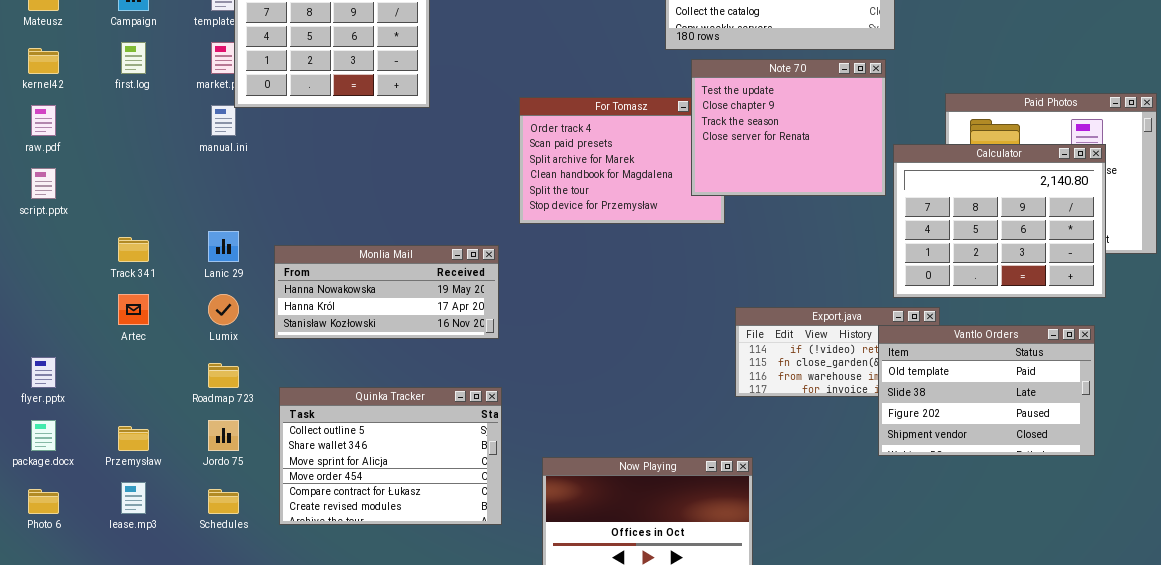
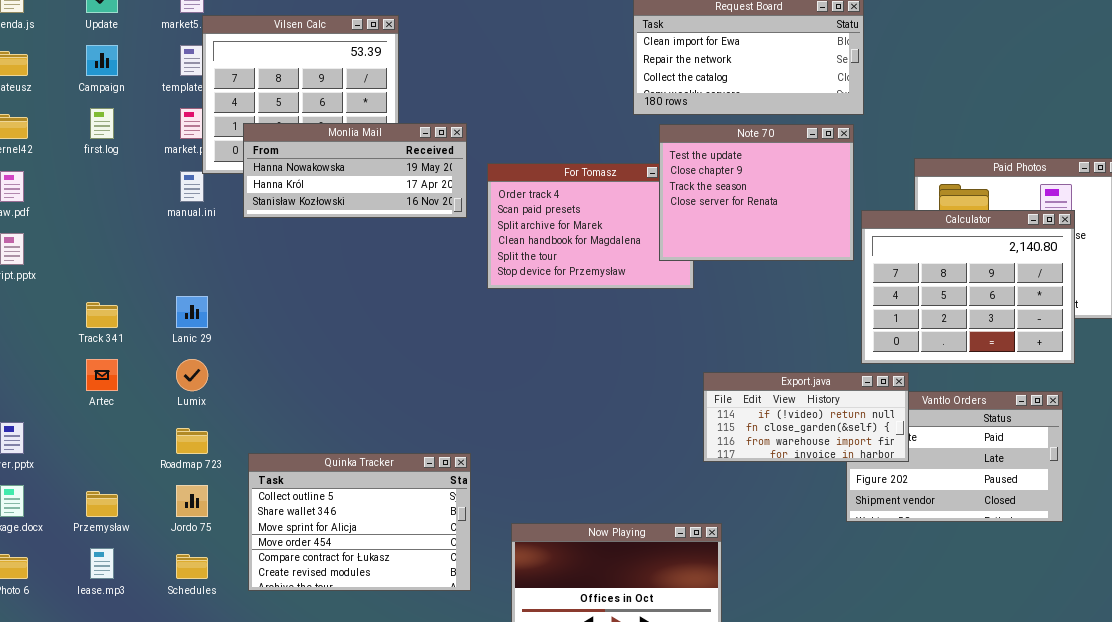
Monlia Mail: [274,245,499,339] -> [243,123,467,218], moved
Export.java: [735,307,940,397] -> [703,372,909,462], raised

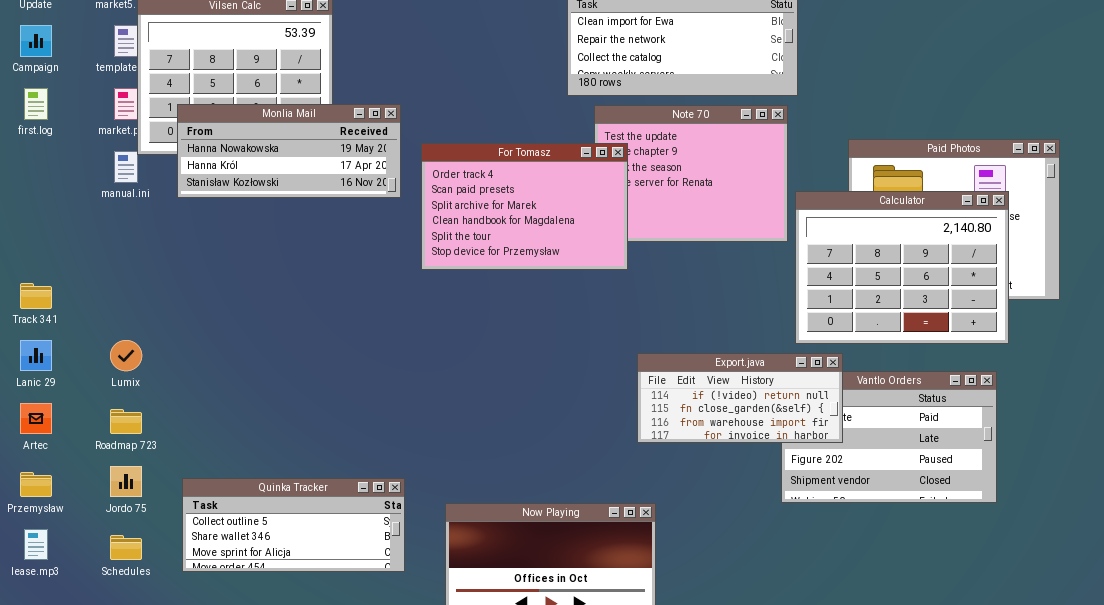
For Tomasz: [487,163,694,289] -> [421,143,628,270], raised
Lanic 29: [176,296,208,328] -> [20,340,52,371], moved
Artec: [86,359,118,391] -> [20,403,52,434], moved
Quinka Tracker: [248,453,471,591] -> [182,478,405,572], resized

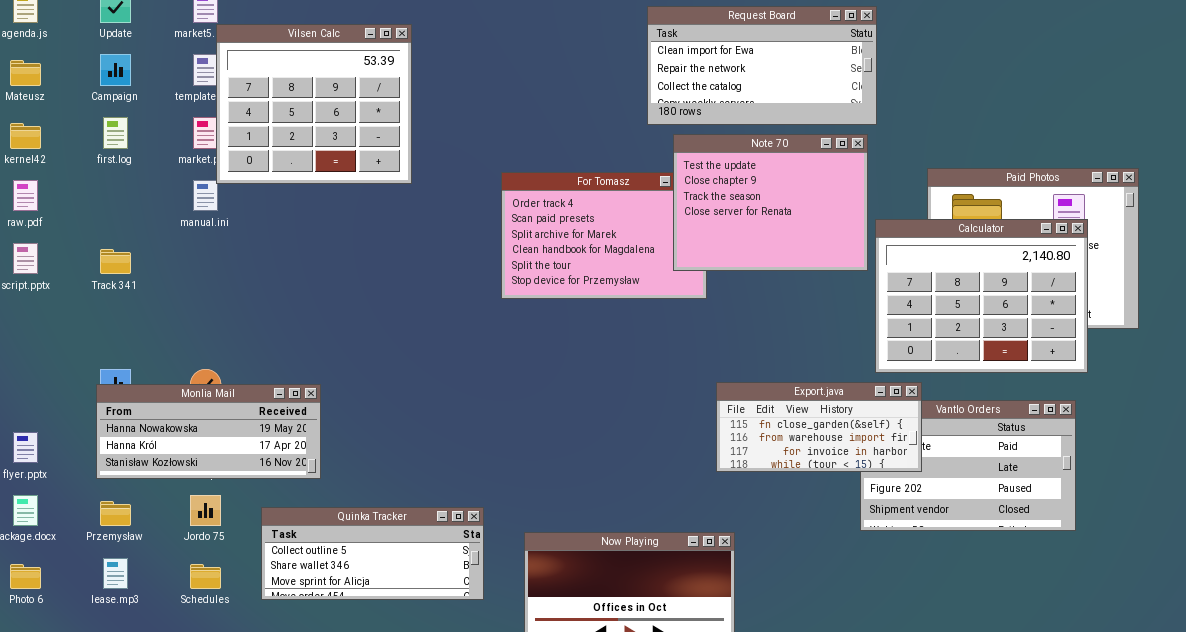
Monlia Mail: [177,104,401,198] -> [96,384,321,479], moved
Note 70: [594,105,788,242] -> [673,134,868,271], raised
Track 341: [20,283,52,309] -> [100,249,131,274], moved
Export.java: [637,353,843,443] -> [716,382,922,472], scrolled down 1 row

